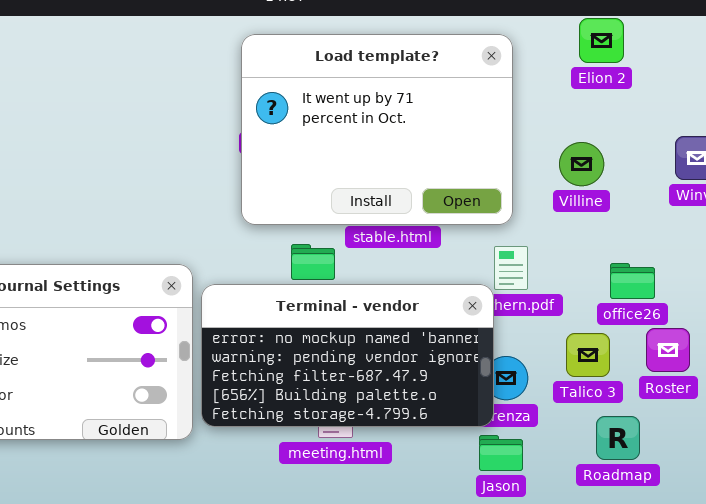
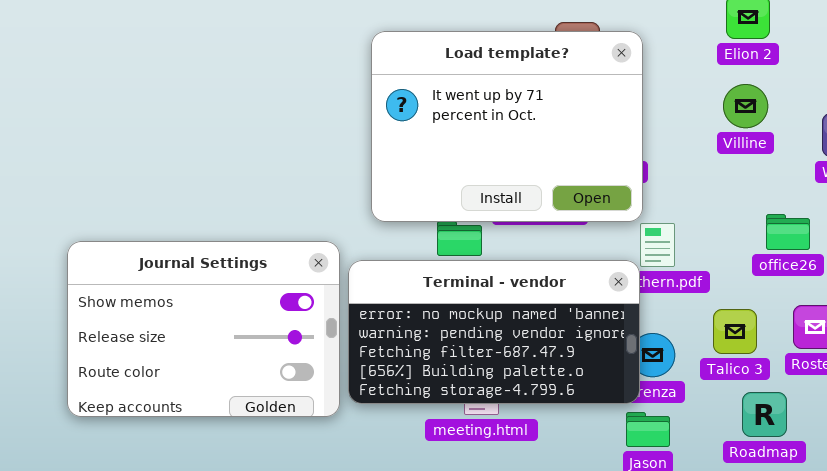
Load template?: [241,34,513,225] -> [371,31,643,222], moved
Villine: [559,142,604,186] -> [723,84,768,128], moved
office26: [610,263,655,299] -> [766,214,810,250], moved

